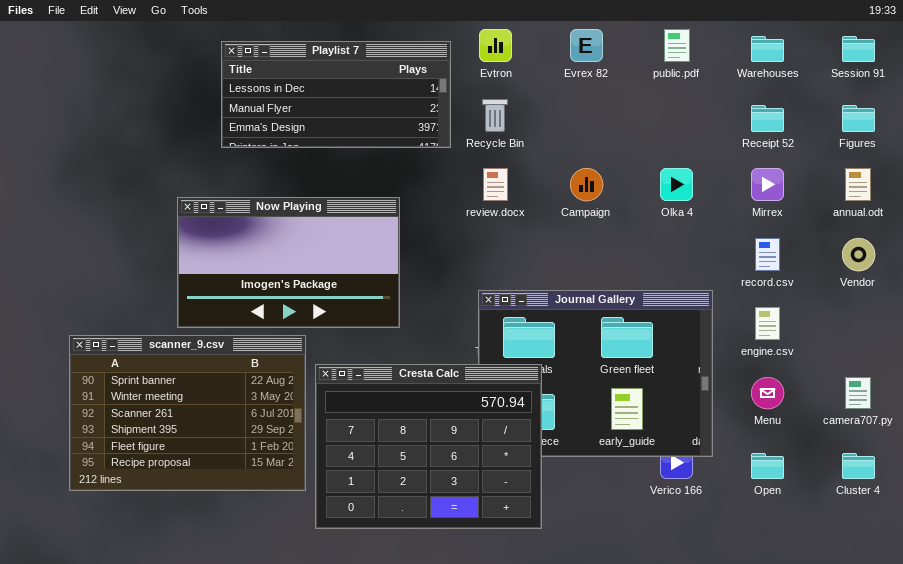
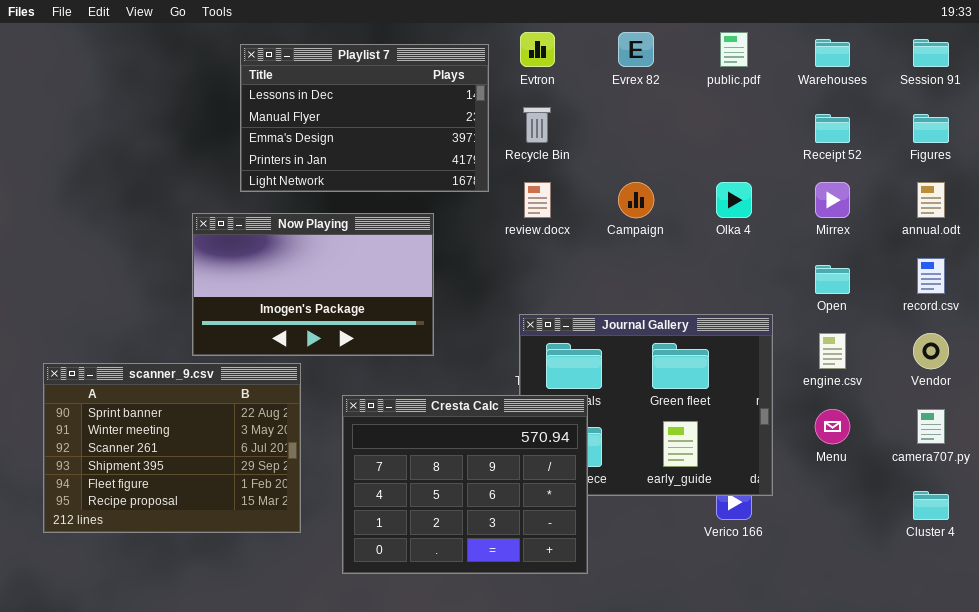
Playlist 7: [221,41,451,148] -> [240,44,489,192], resized
record.csv: [755,238,780,271] -> [917,258,945,294], moved
Vendor: [842,238,875,271] -> [913,333,949,369], moved
scanner_9.csv: [69,335,306,491] -> [43,363,301,533], moved
Open: [751,453,784,479] -> [815,265,850,294], moved

